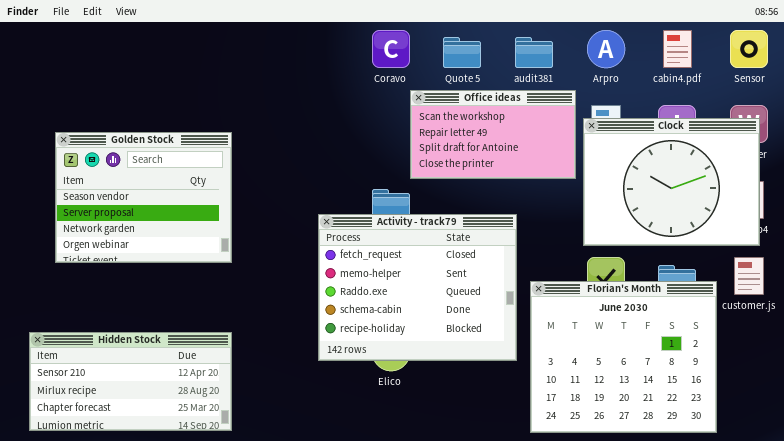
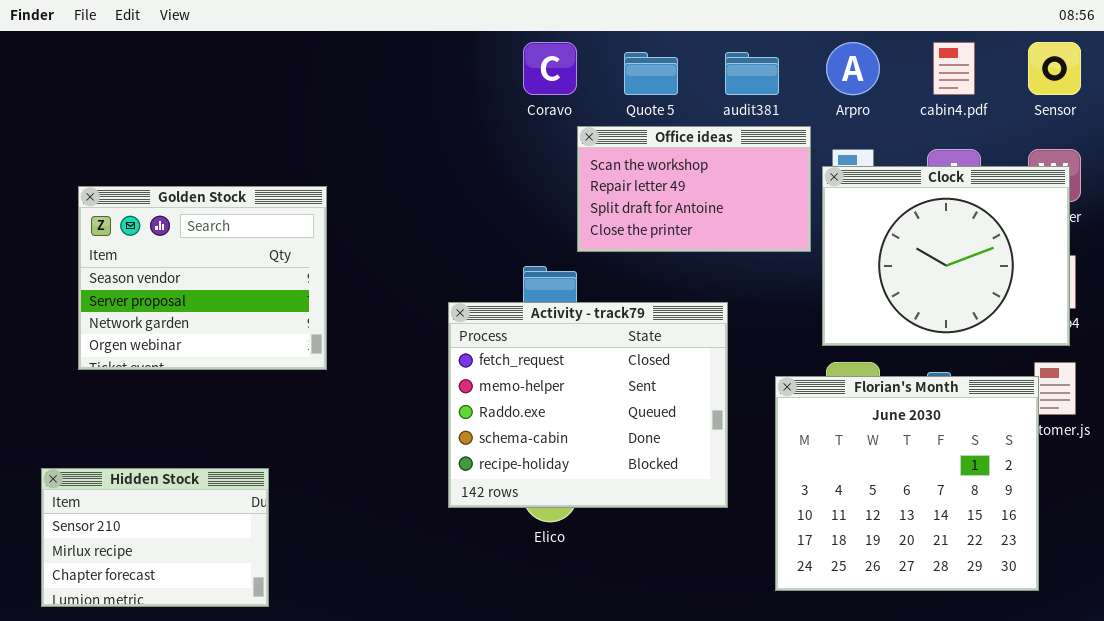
Florian's Month: [530,281,717,433] -> [775,376,1039,591], moved
Hidden Stock: [29,332,232,431] -> [41,468,269,607], resized

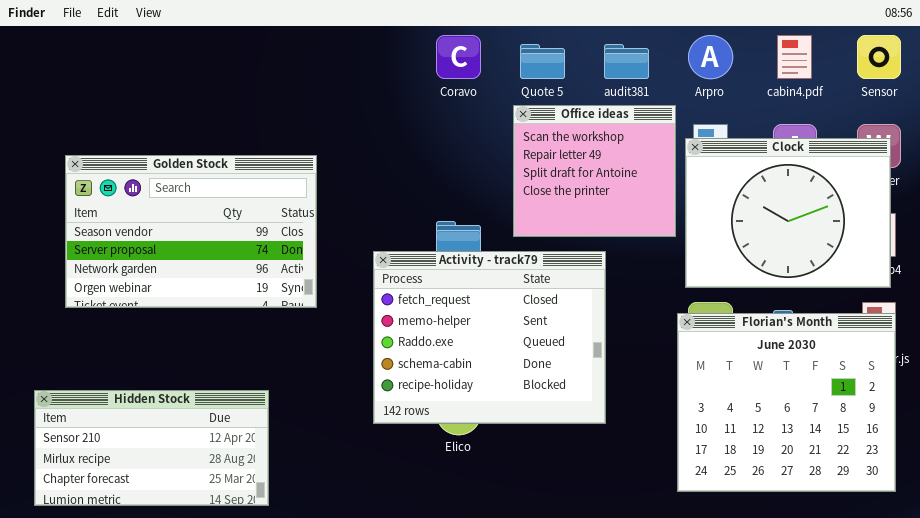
Office ideas: [577,126,811,252] -> [513,105,676,237], resized
Golden Stock: [78,186,327,370] -> [65,155,317,308], resized
Florian's Month: [775,376,1039,591] -> [677,313,896,492], moved
Hidden Stock: [41,468,269,607] -> [34,390,269,506], resized

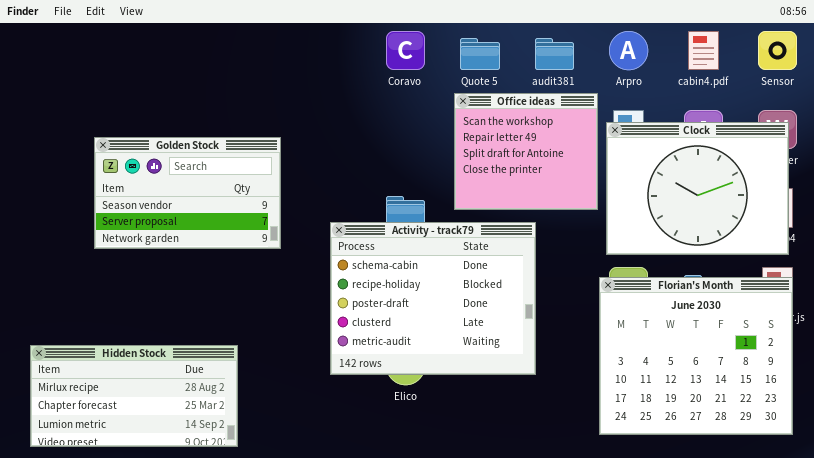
Golden Stock: [65,155,317,308] -> [94,137,281,249], resized
Activity - track79: [373,251,606,424] -> [330,222,536,375], scrolled down 3 rows
Hidden Stock: [34,390,269,506] -> [30,345,238,447], scrolled down 1 row

